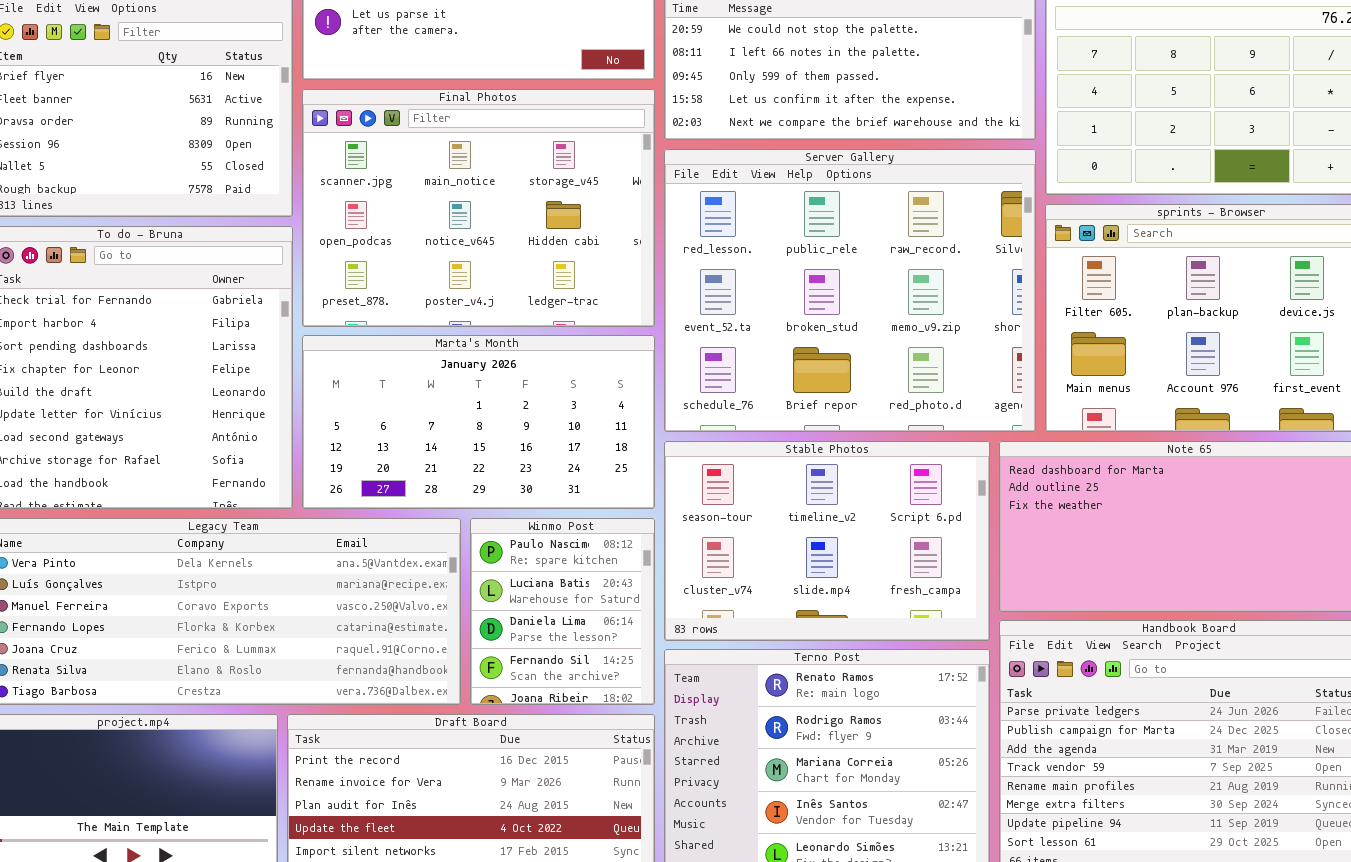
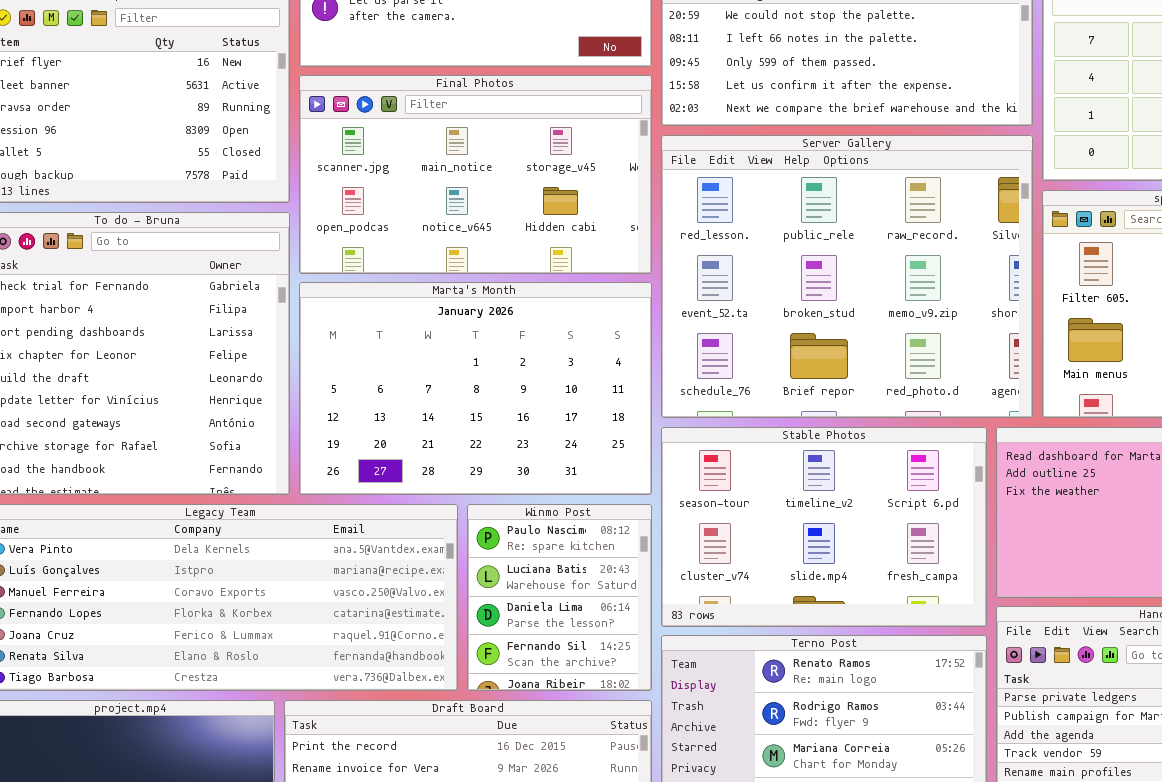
Final Photos: [302,89,655,327] -> [299,75,652,274], resized
Marta's Month: [302,335,655,509] -> [299,282,652,495], resized

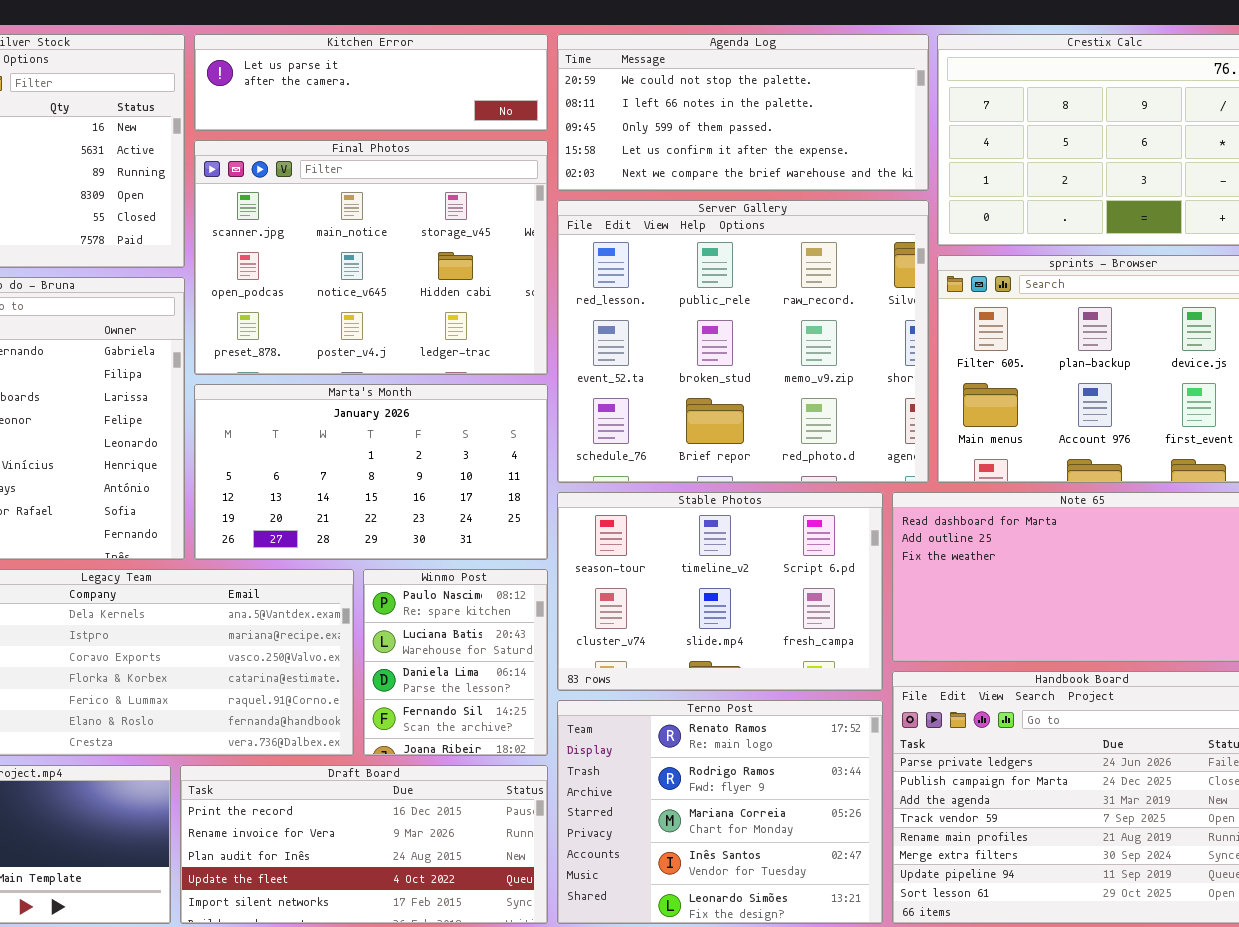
Final Photos: [299,75,652,274] -> [194,140,548,375], resized
Marta's Month: [299,282,652,495] -> [194,384,548,560], resized

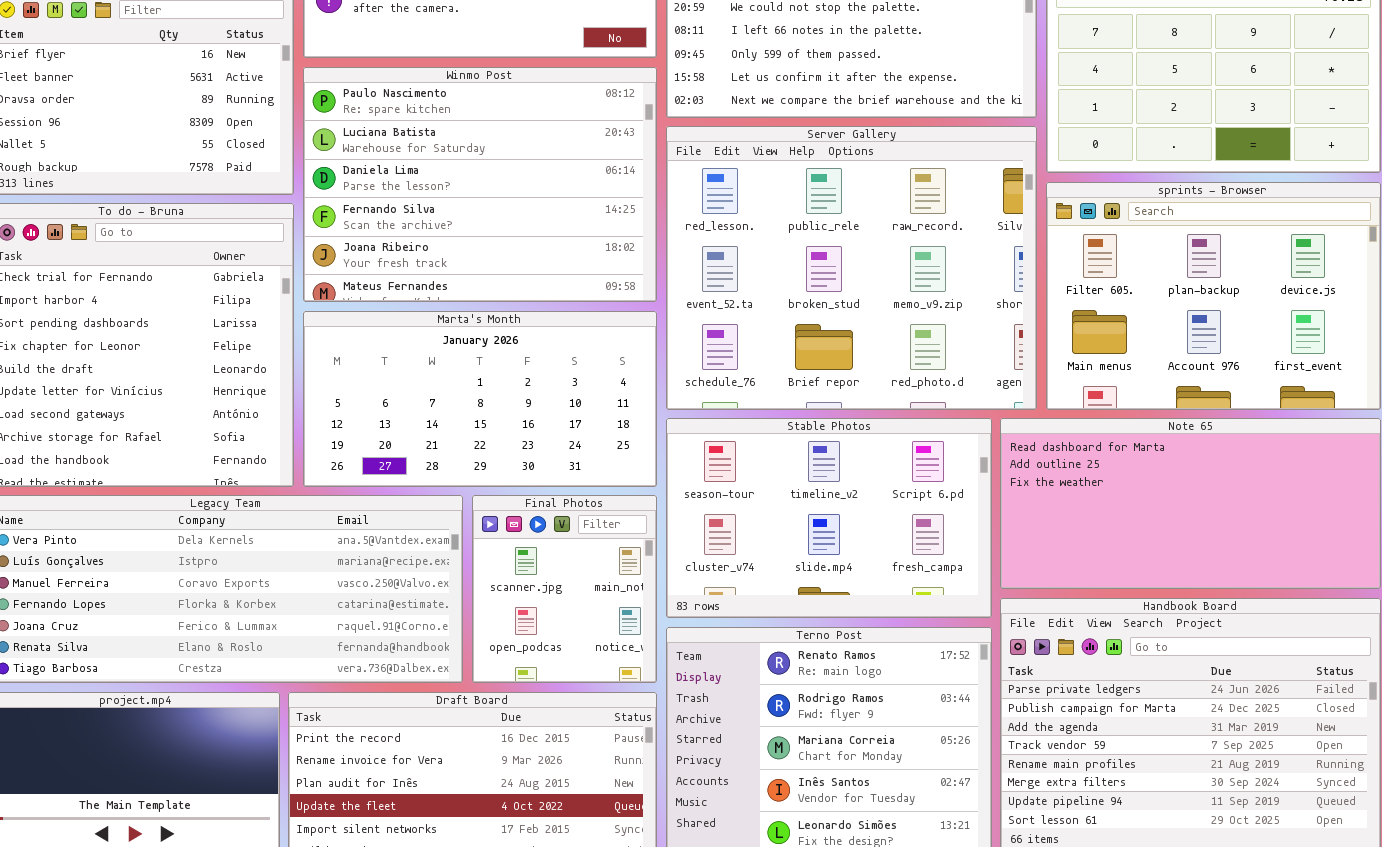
Final Photos: [194,140,548,375] -> [472,495,657,683], moved, resized
Winmo Post: [363,569,548,756] -> [303,67,657,302], moved, resized

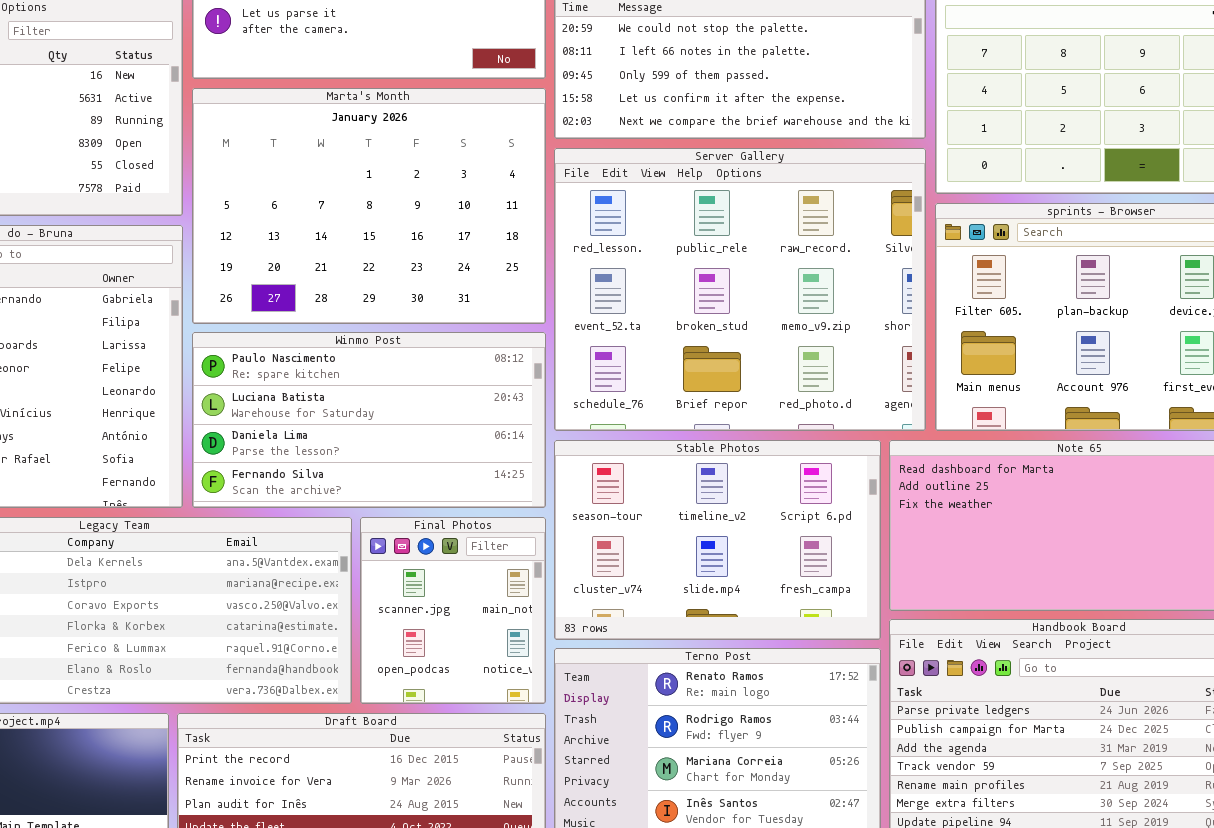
Winmo Post: [303,67,657,302] -> [192,332,546,508], moved, resized
Marta's Month: [303,311,657,487] -> [192,88,546,324], moved, resized

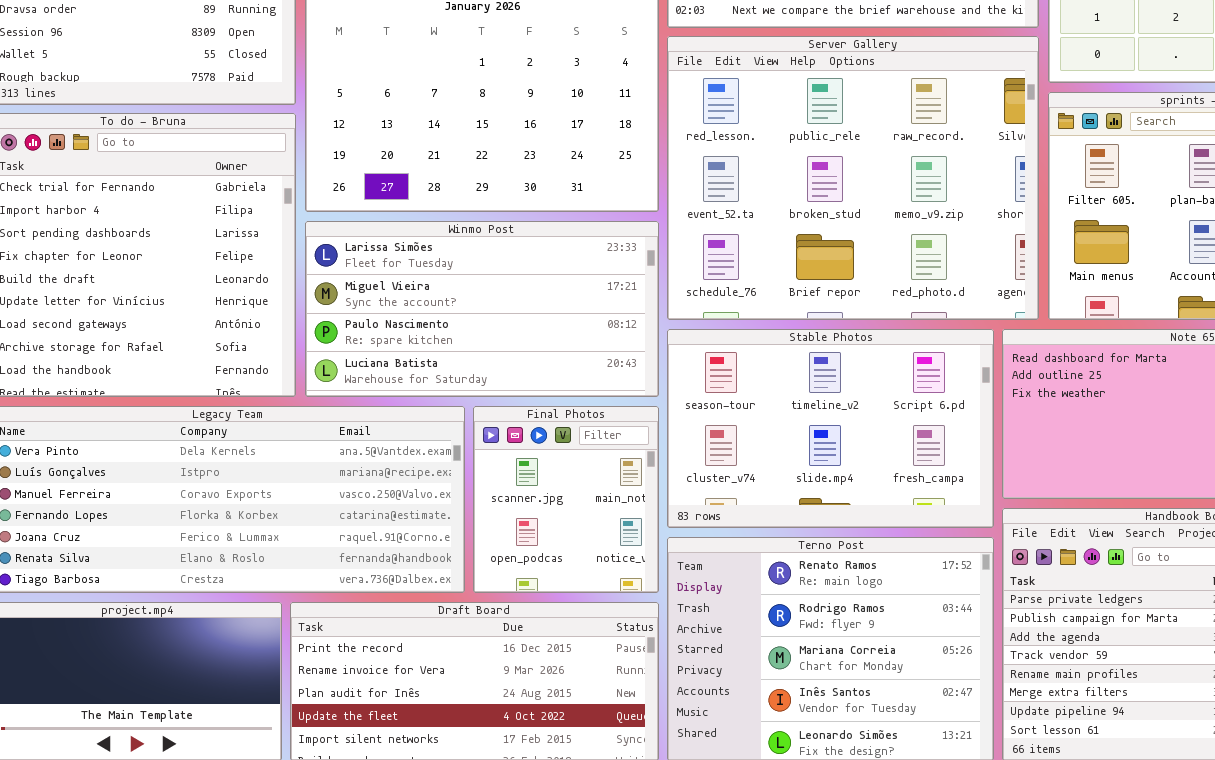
Winmo Post: [192,332,546,508] -> [305,221,659,397], scrolled up 2 rows

